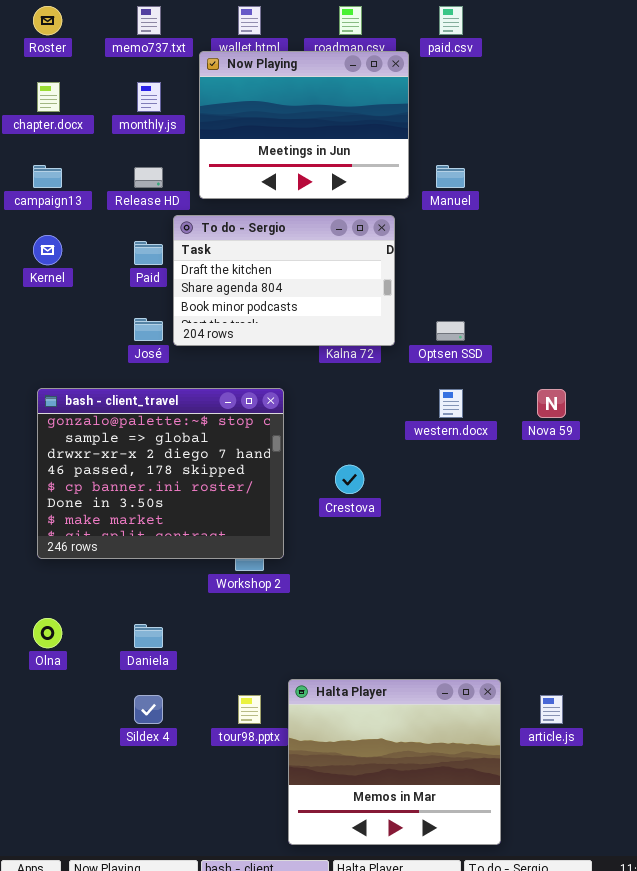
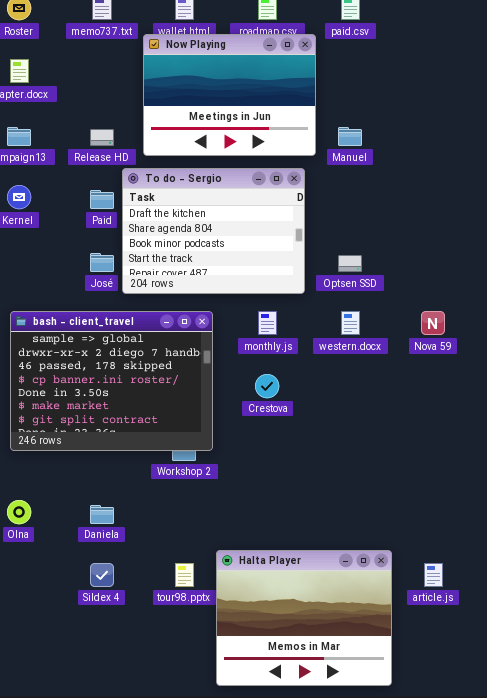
monthly.js: [137,82,161,112] -> [258,311,277,335], moved
To do - Sergio: [173,215,395,346] -> [122,168,305,294], resized
bash - client_travel: [37,388,284,559] -> [10,311,213,451], scrolled down 1 row

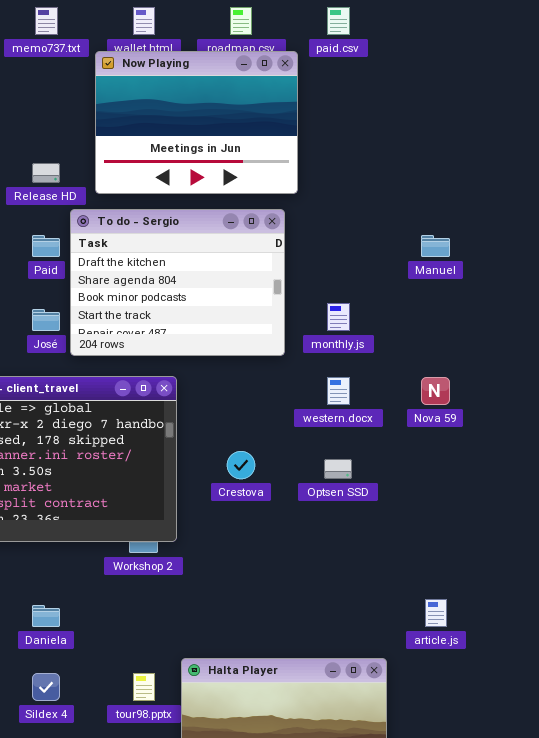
Manuel: [338,127,362,146] -> [421,235,450,257], moved
Optsen SSD: [338,255,362,272] -> [324,459,352,479], moved
monthly.js: [258,311,277,335] -> [327,303,350,331], moved
article.js: [424,563,443,587] -> [425,599,447,627], moved

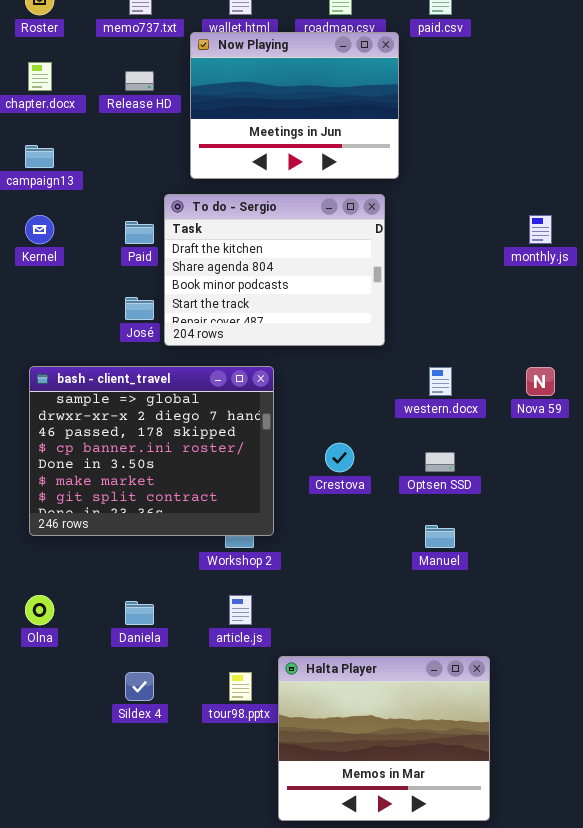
Release HD: [32,163,60,183] -> [125,71,154,91], moved
Manuel: [421,235,450,257] -> [425,525,455,548], moved
monthly.js: [327,303,350,331] -> [529,215,552,244], moved
article.js: [425,599,447,627] -> [229,595,252,625], moved

